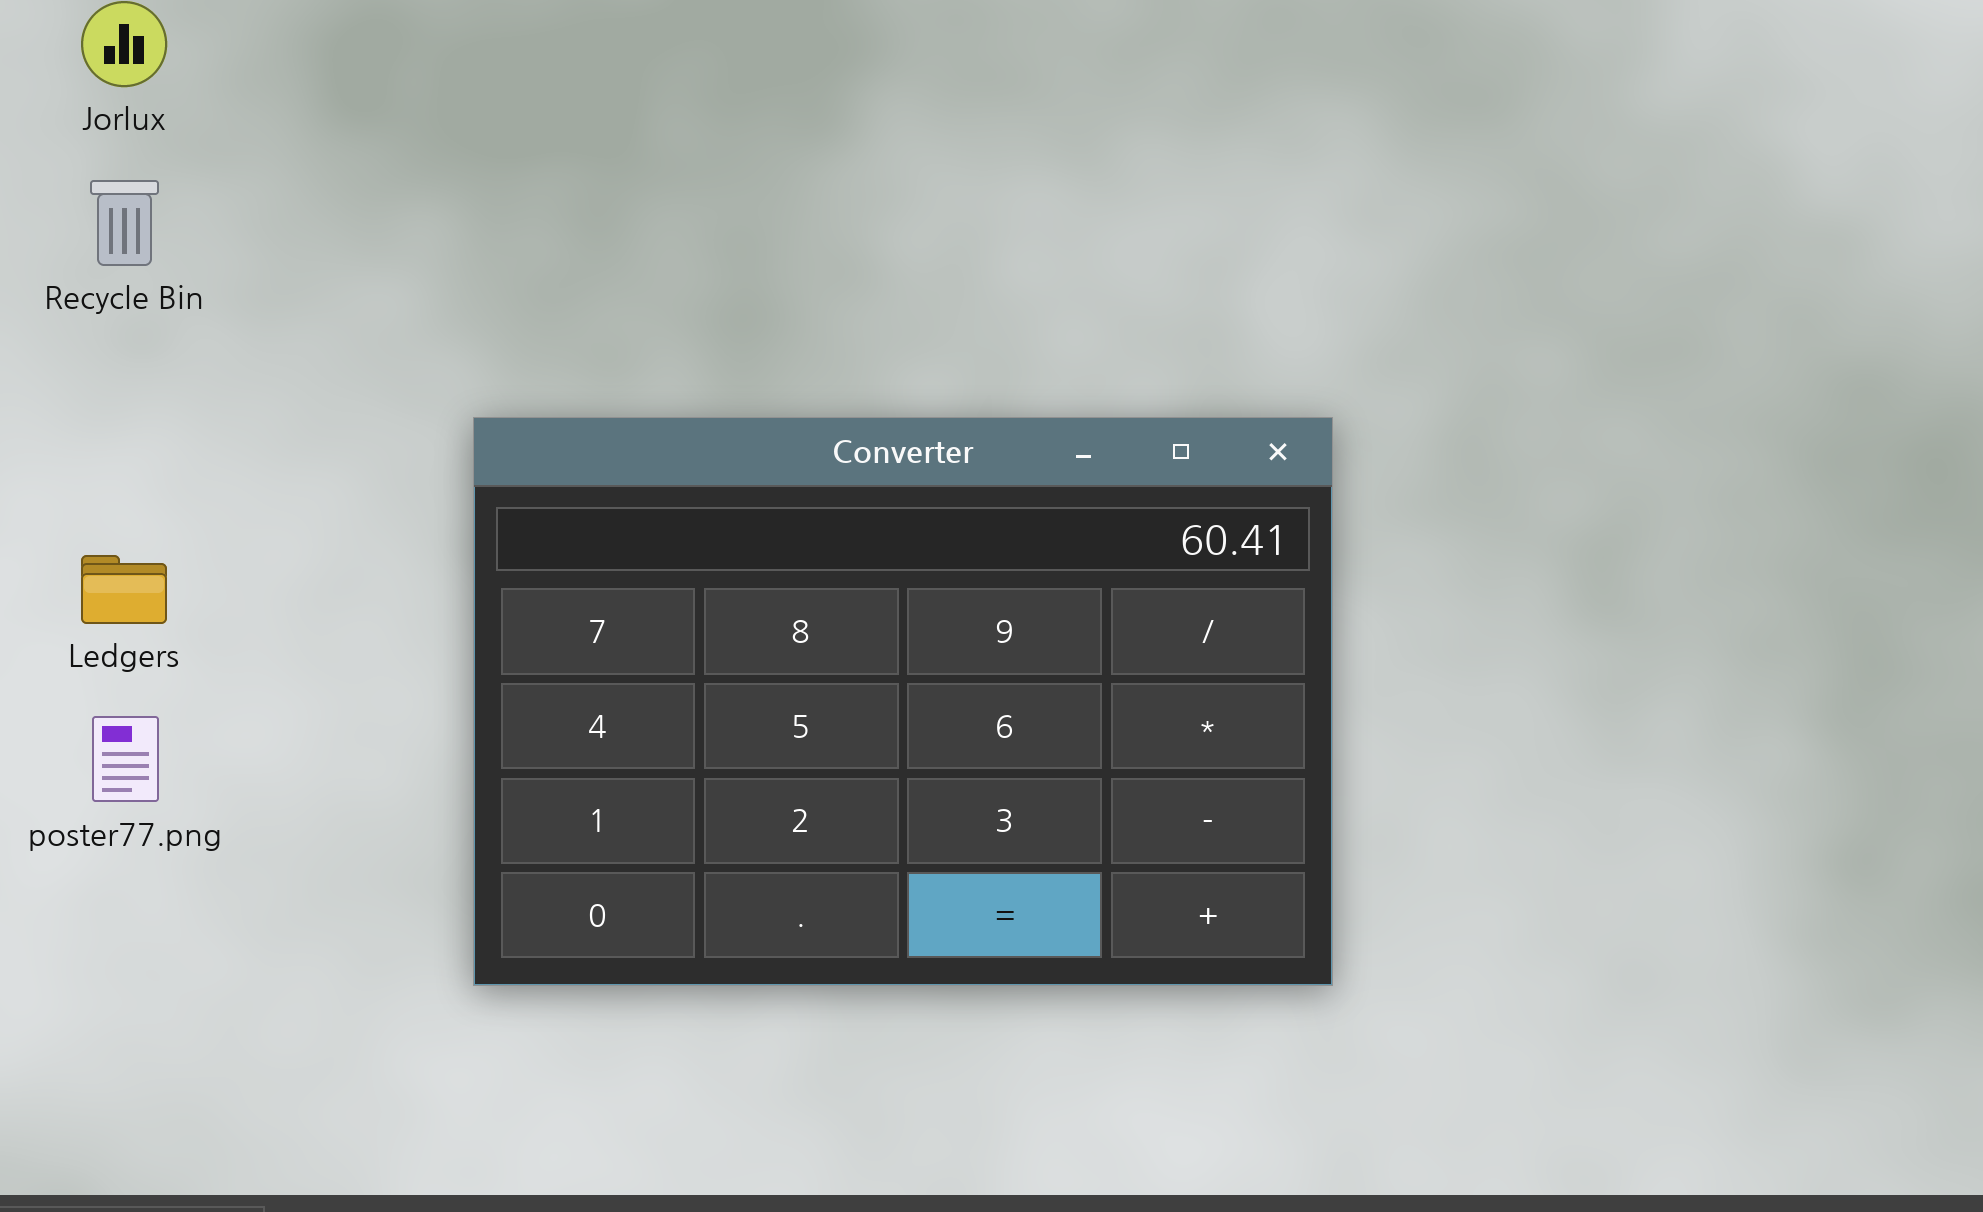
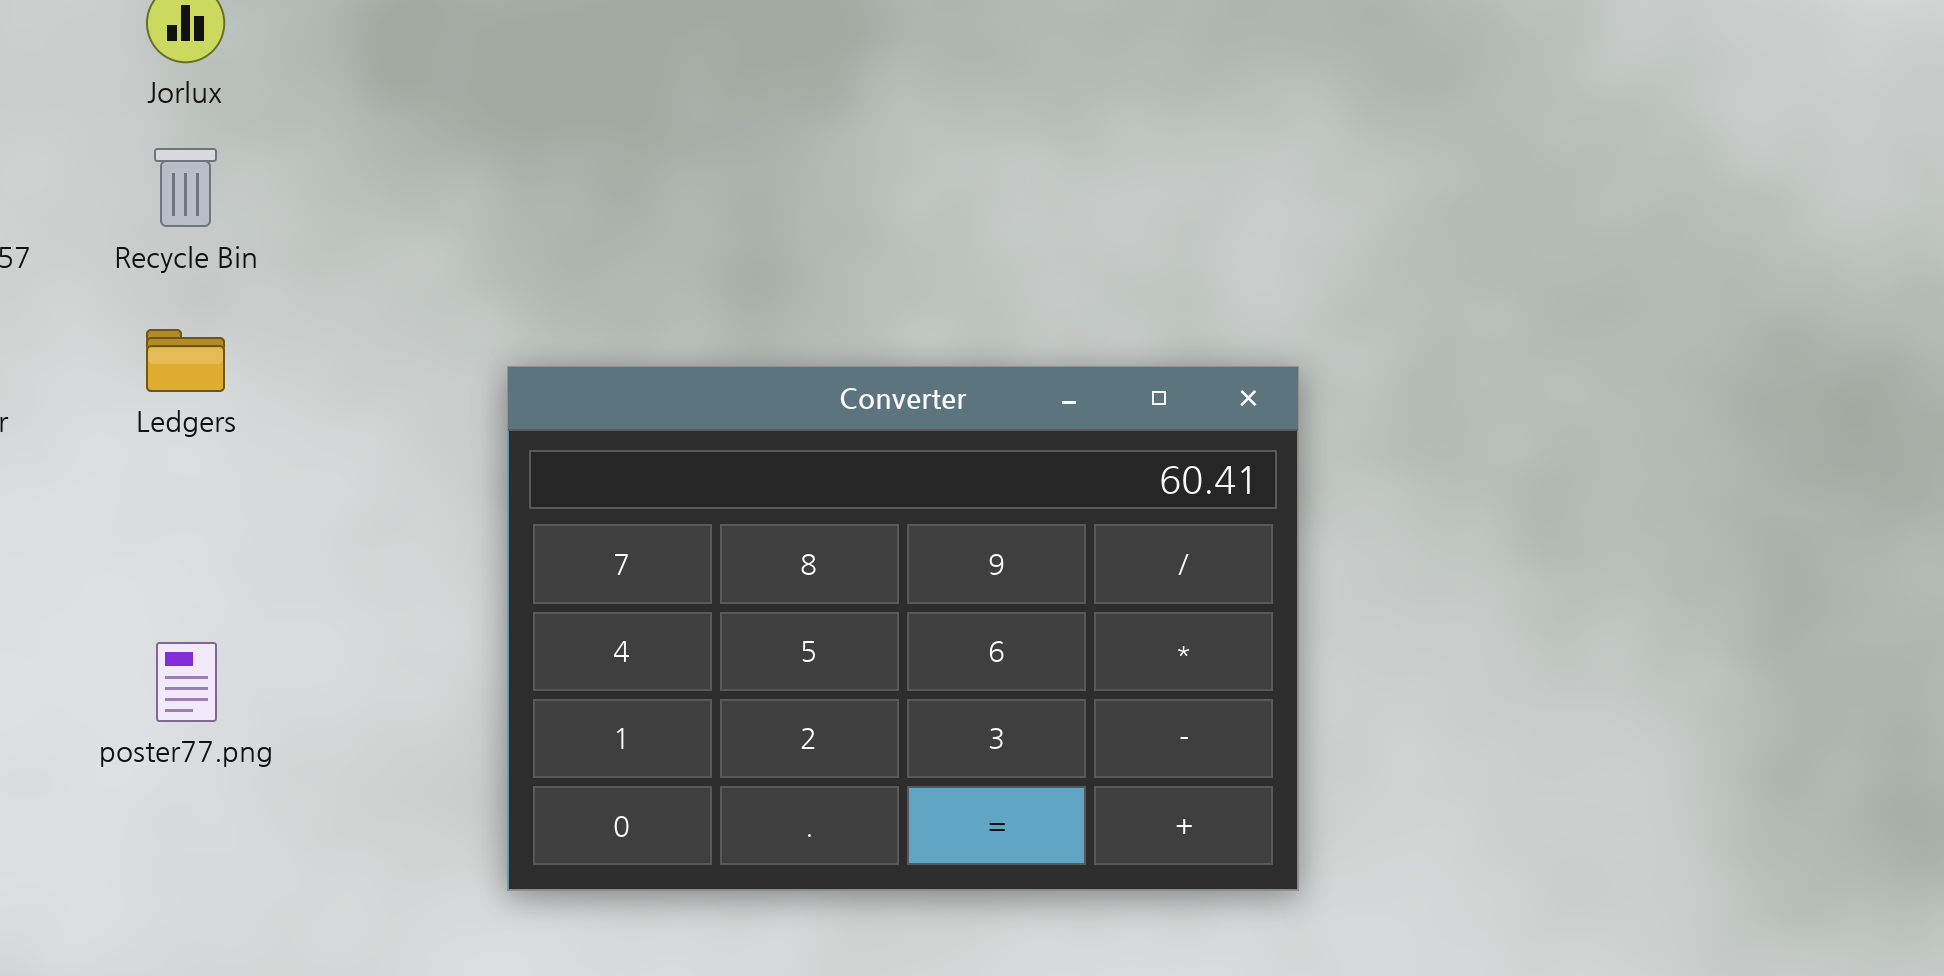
Ledgers: [81,555,167,624] -> [146,329,225,392], moved

